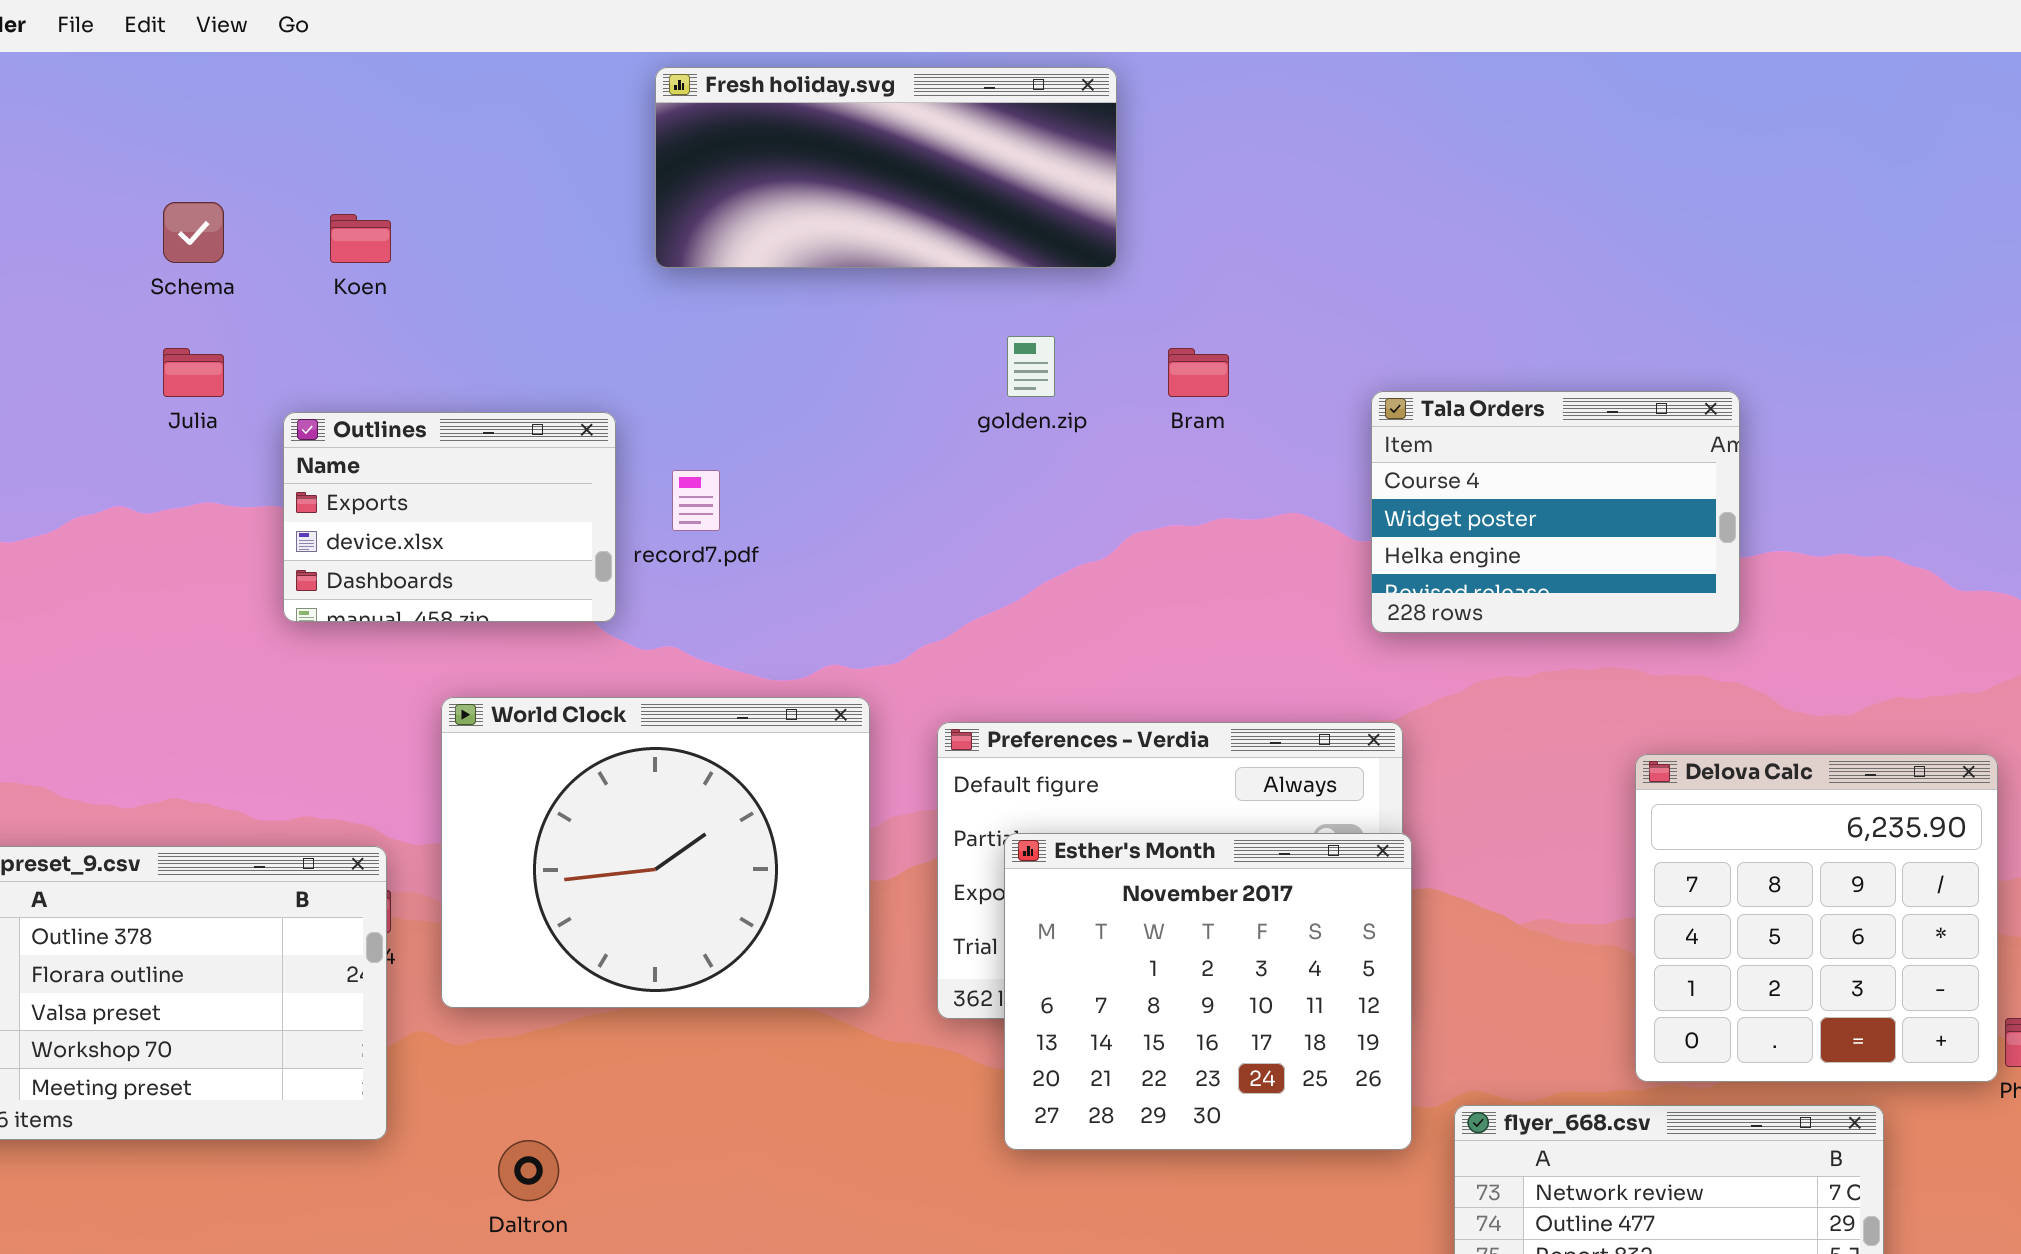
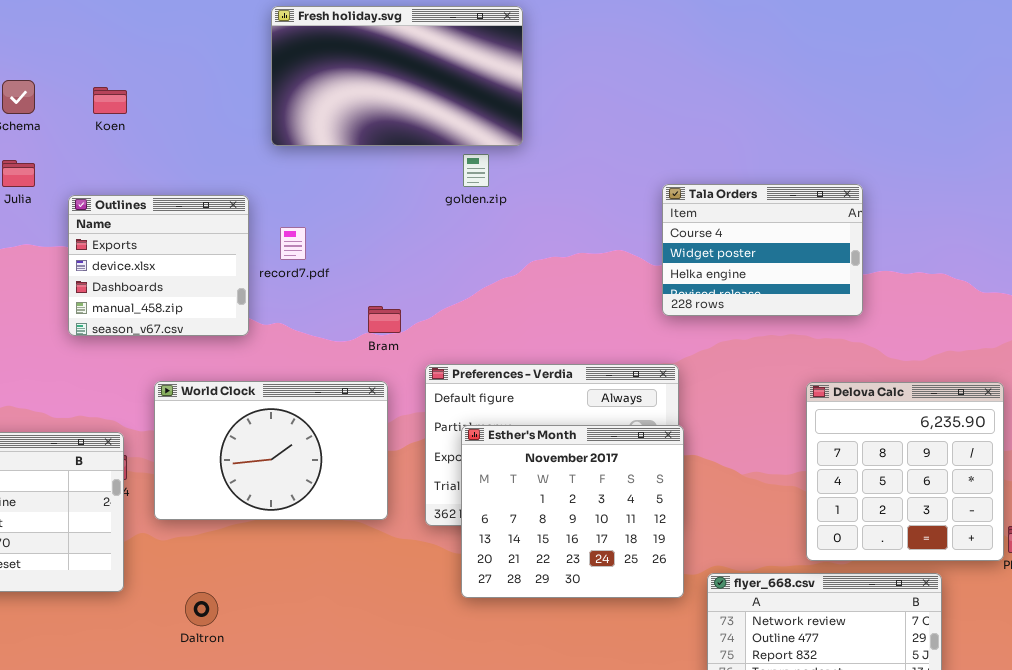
Fresh holiday.svg: [655,67,1117,268] -> [271,6,523,146], resized
Bram: [1168,348,1229,397] -> [368,306,401,333], moved
Outlines: [283,412,616,622] -> [68,195,249,336], resized
World Clock: [441,697,870,1008] -> [154,381,388,520], resized

